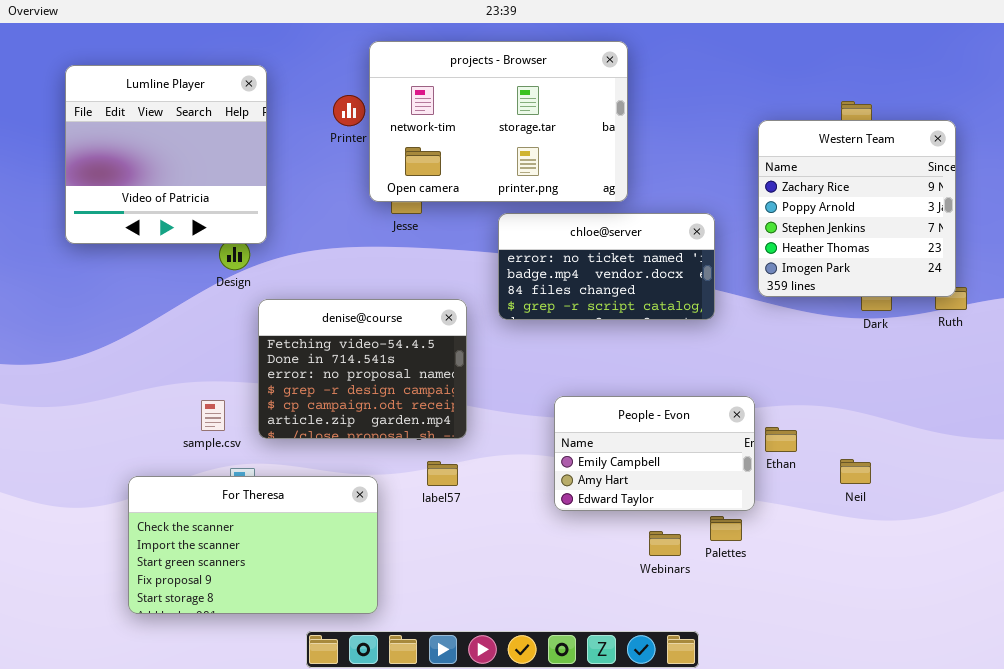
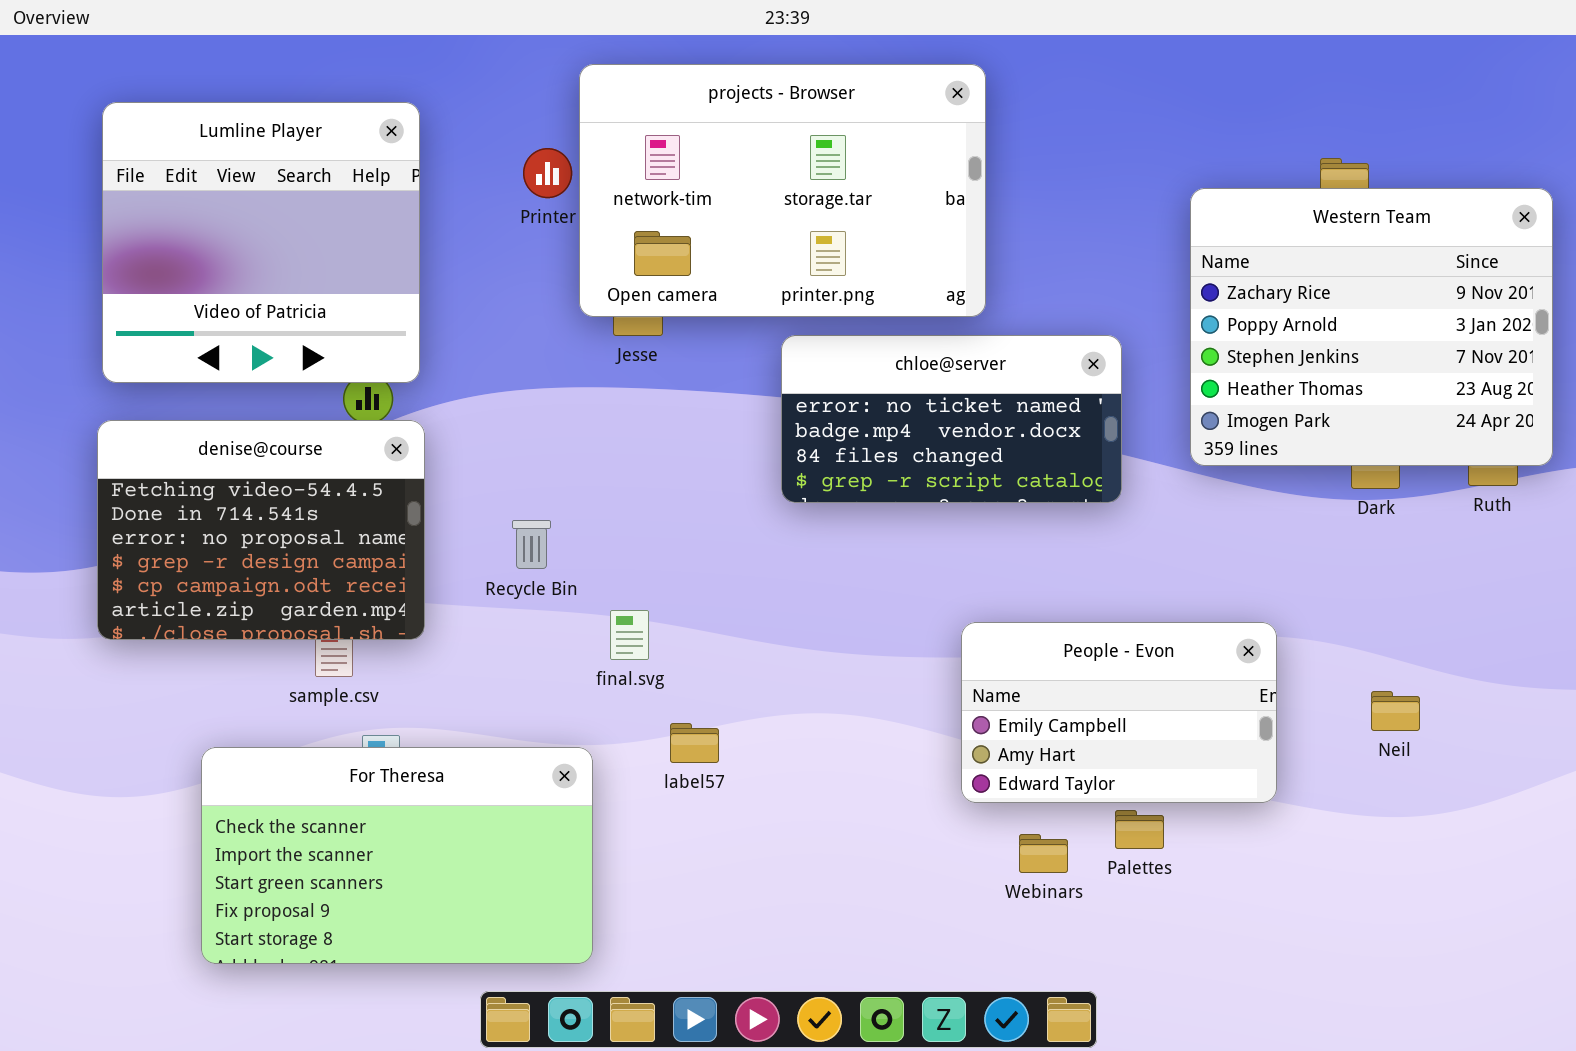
Western Team: [758,120,956,297] -> [1190,188,1553,466], resized
denise@course: [258,299,467,439] -> [97,420,425,640], moved
People - Evon: [554,396,755,511] -> [961,622,1277,803], moved
Neil: [840,459,871,484] -> [1371,691,1420,731], moved

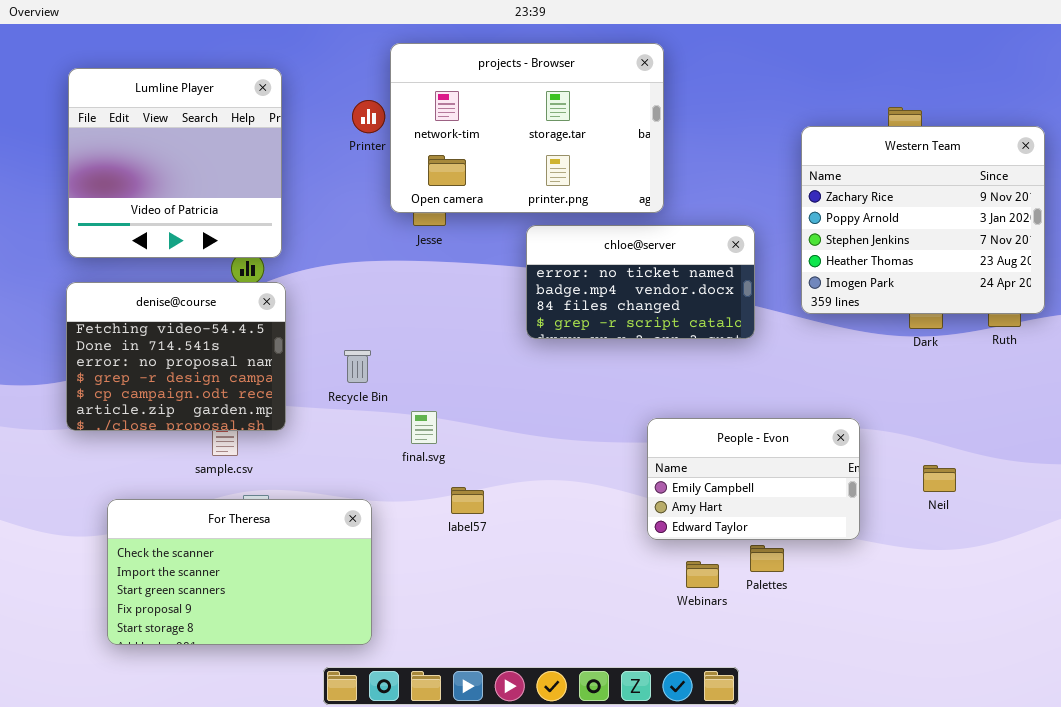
For Theresa: [201,747,593,964] -> [107,499,372,645], moved

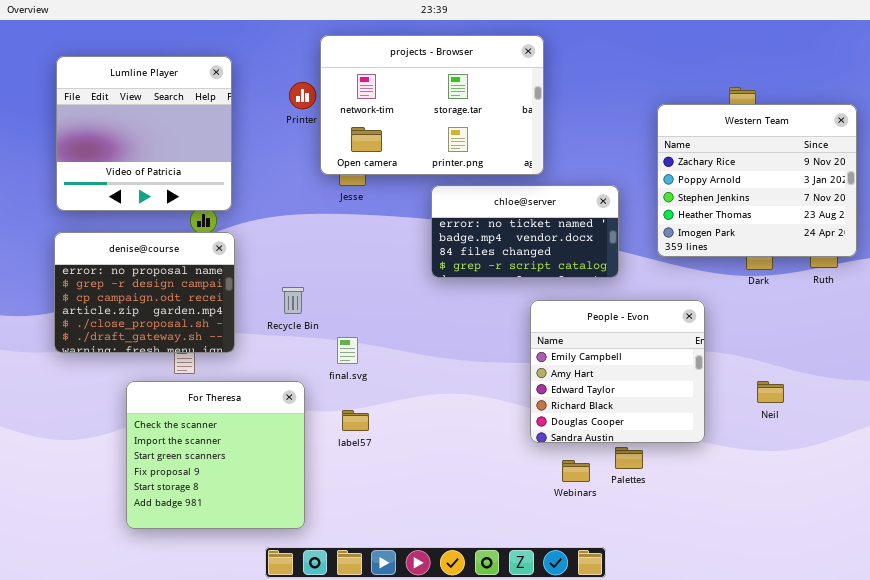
denise@course: [66,282,286,431] -> [54,232,235,353], scrolled down 2 rows
People - Evon: [647,418,860,540] -> [530,300,705,443], resized
label57: [451,487,484,514] -> [342,410,369,431], moved
For Theresa: [107,499,372,645] -> [126,381,305,529], resized

